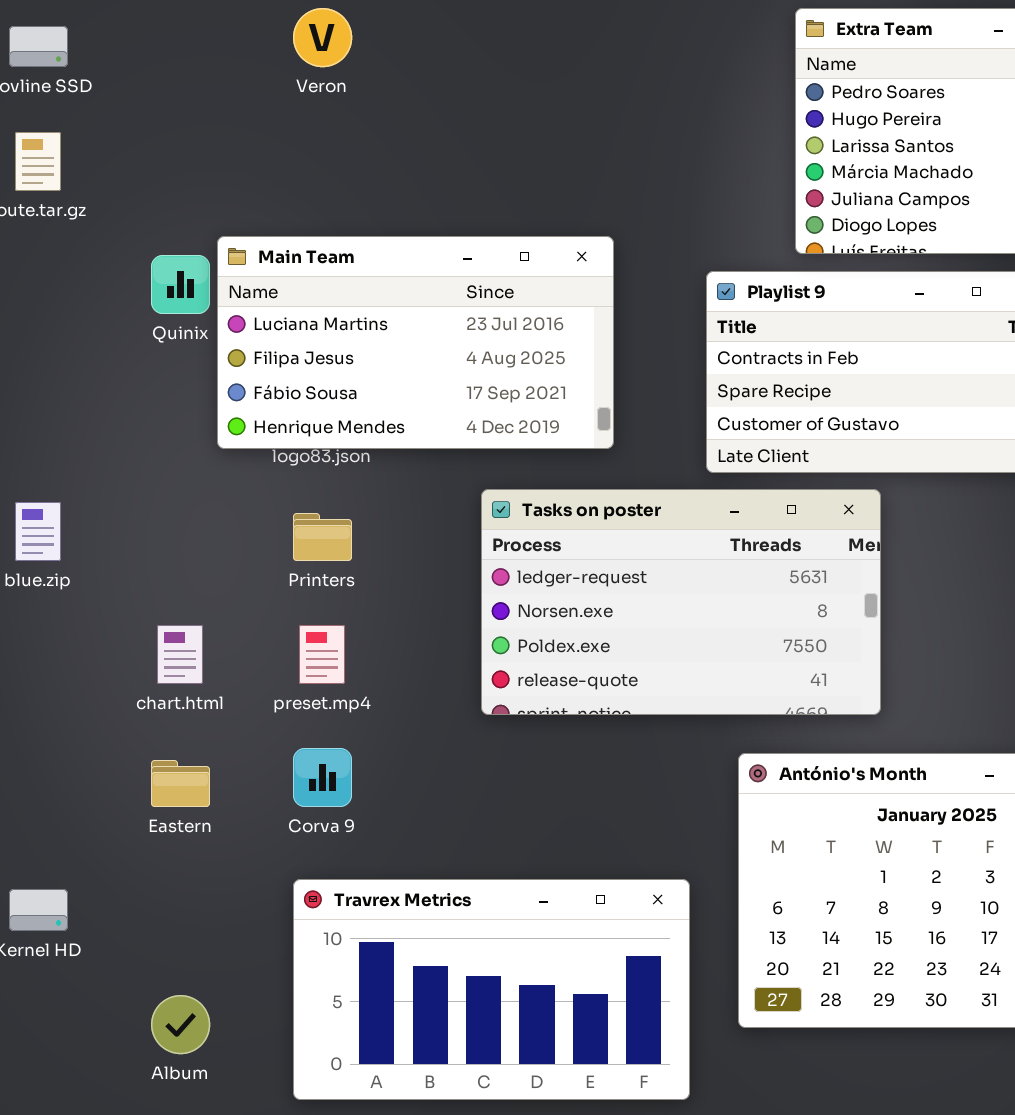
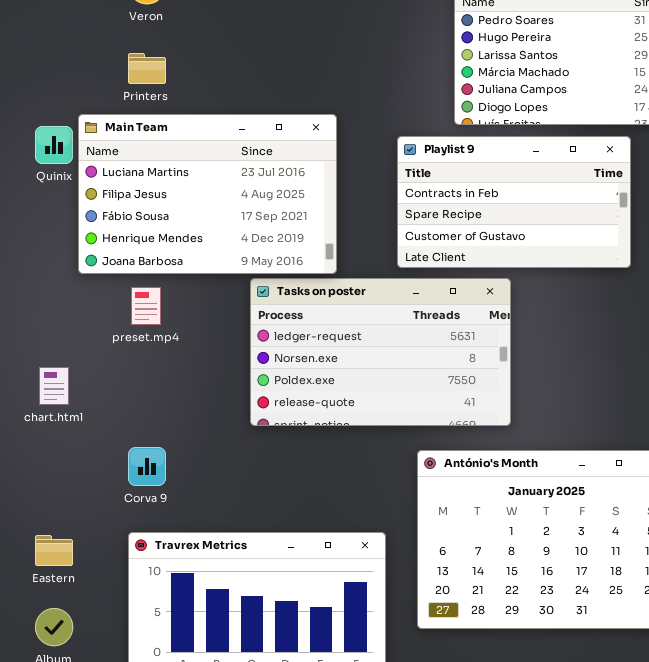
Main Team: [217,236,614,449] -> [78,114,337,274], resized
Printers: [293,513,352,561] -> [128,53,166,84], moved
preset.mp4: [299,625,345,684] -> [131,287,161,325], moved
Eastern: [151,760,210,807] -> [35,535,73,566], moved

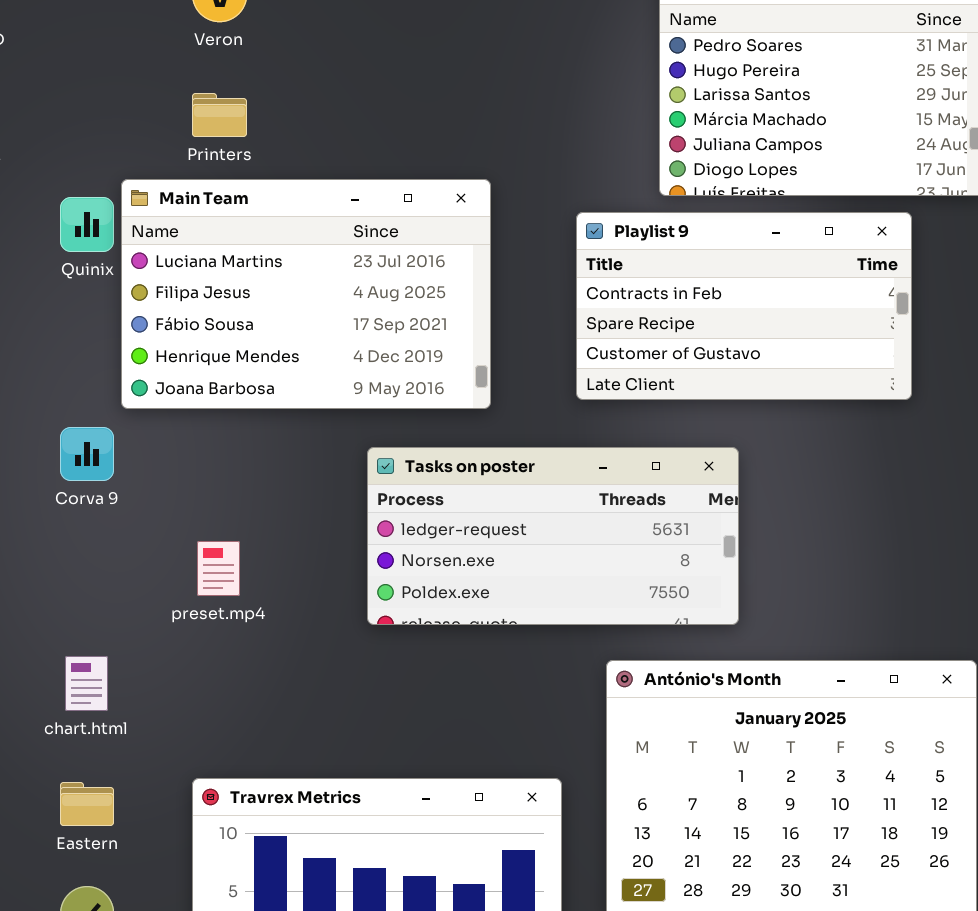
Tasks on poster: [250,278,511,426] -> [367,447,739,625], resized
preset.mp4: [131,287,161,325] -> [197,541,240,596], moved
chart.html: [39,367,69,405] -> [65,656,108,711], moved
Corva 9: [128,447,166,486] -> [60,427,114,481], moved

